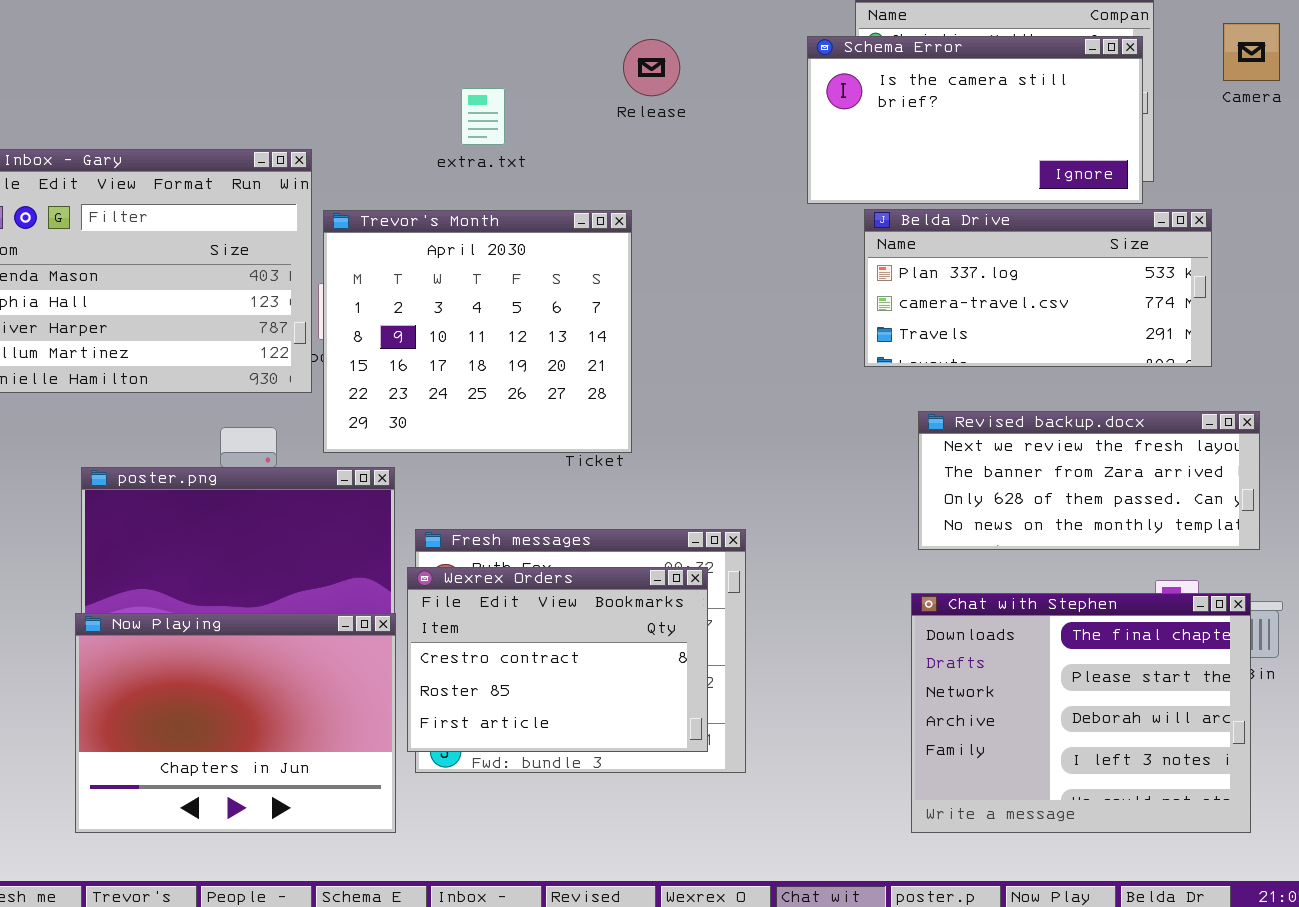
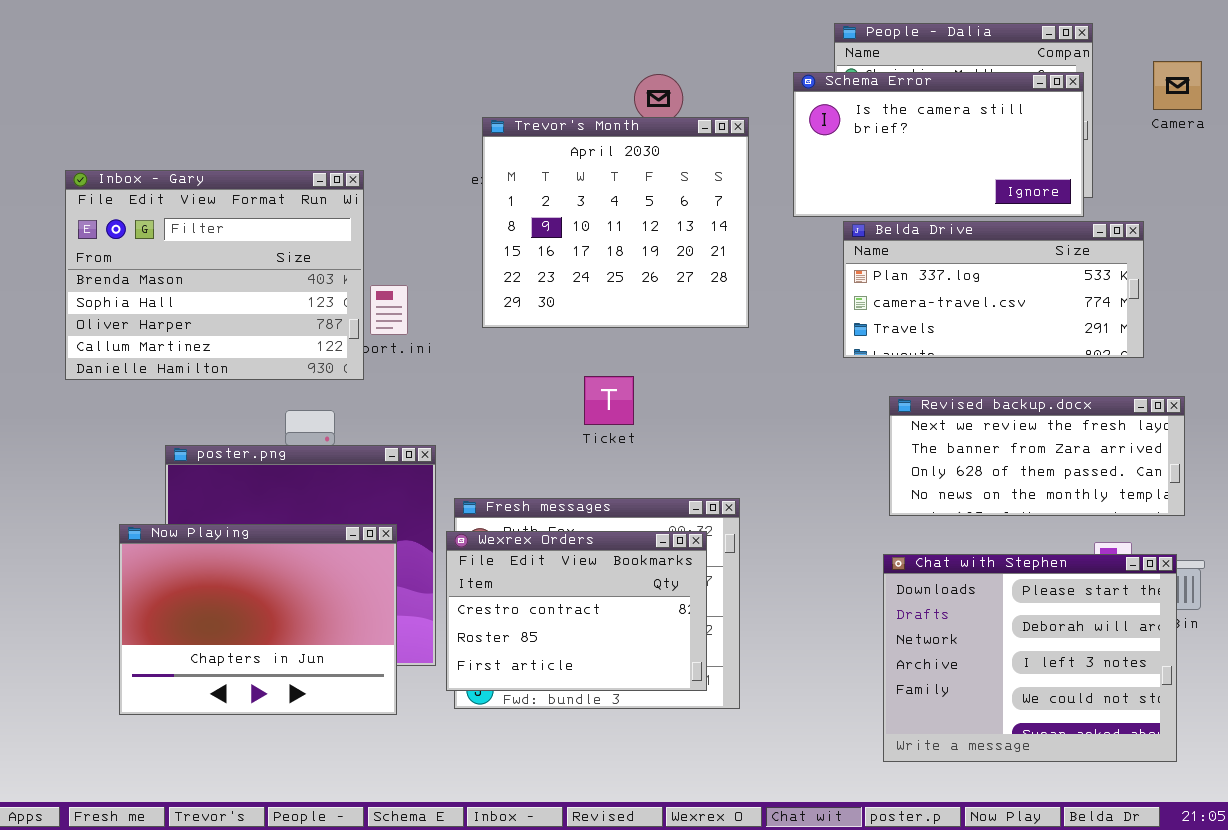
Trevor's Month: [323,210,632,453] -> [482,117,749,328], moved
Chat with Stephen: [911,593,1251,833] -> [883,554,1177,762], scrolled down 1 row
Now Playing: [75,613,396,833] -> [119,524,397,715], moved

